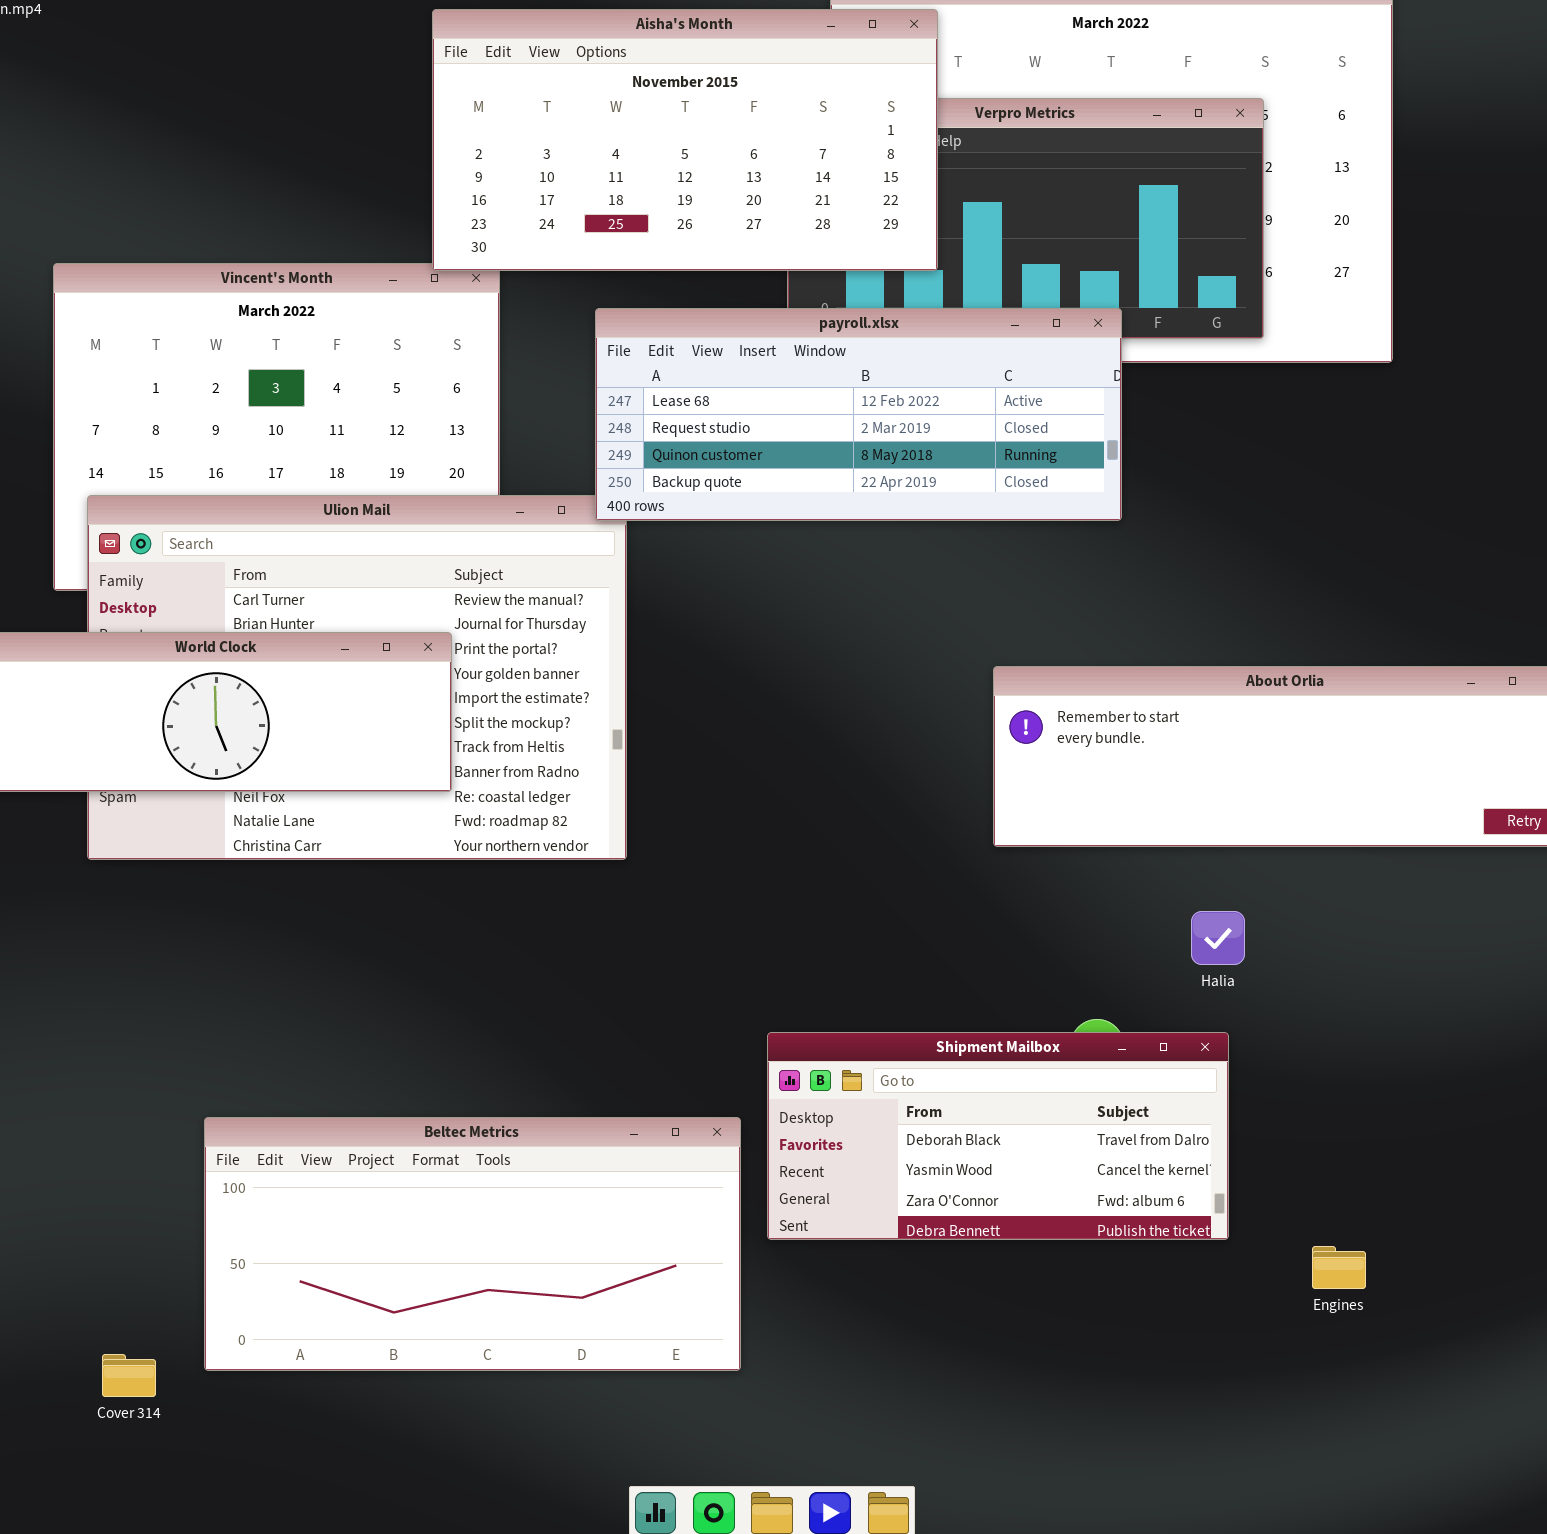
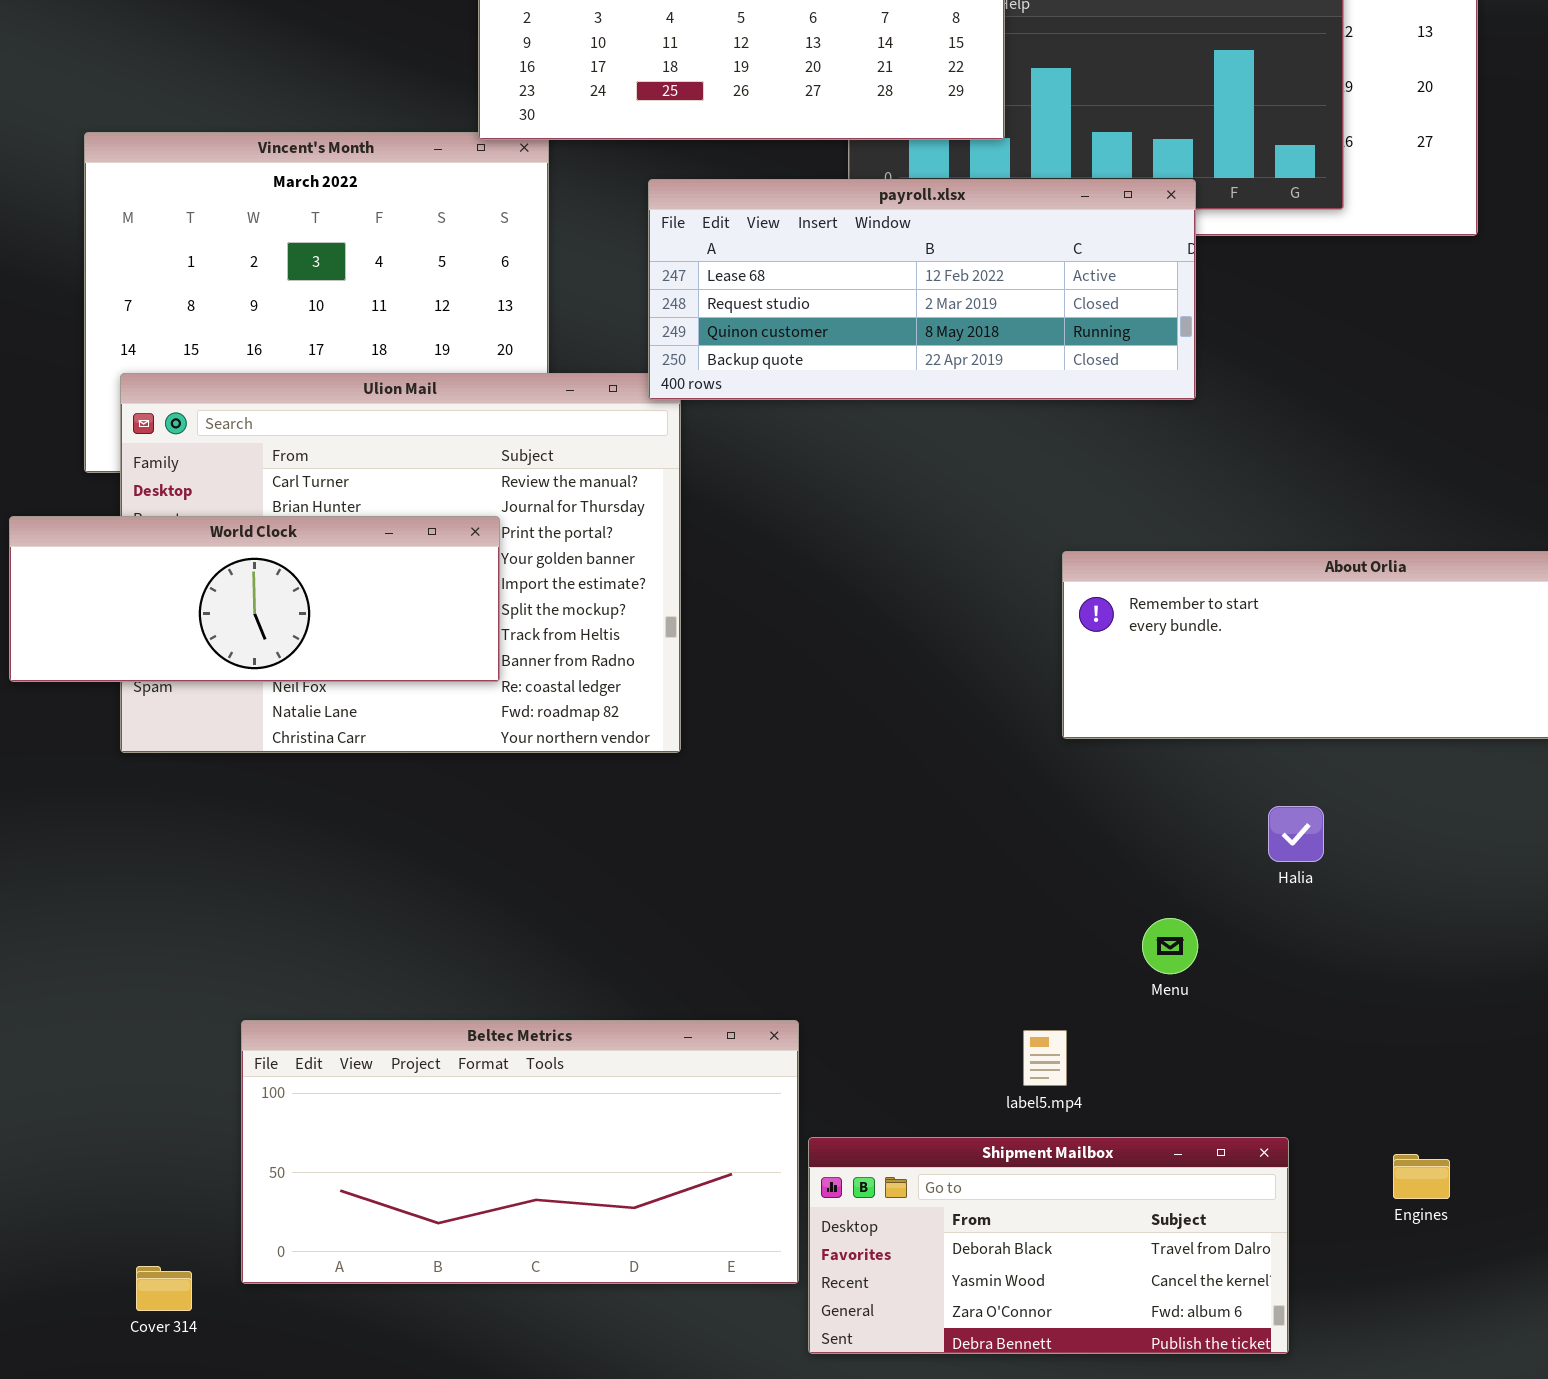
Shipment Mailbox: [767,1032,1229,1240] -> [808,1137,1289,1354], moved

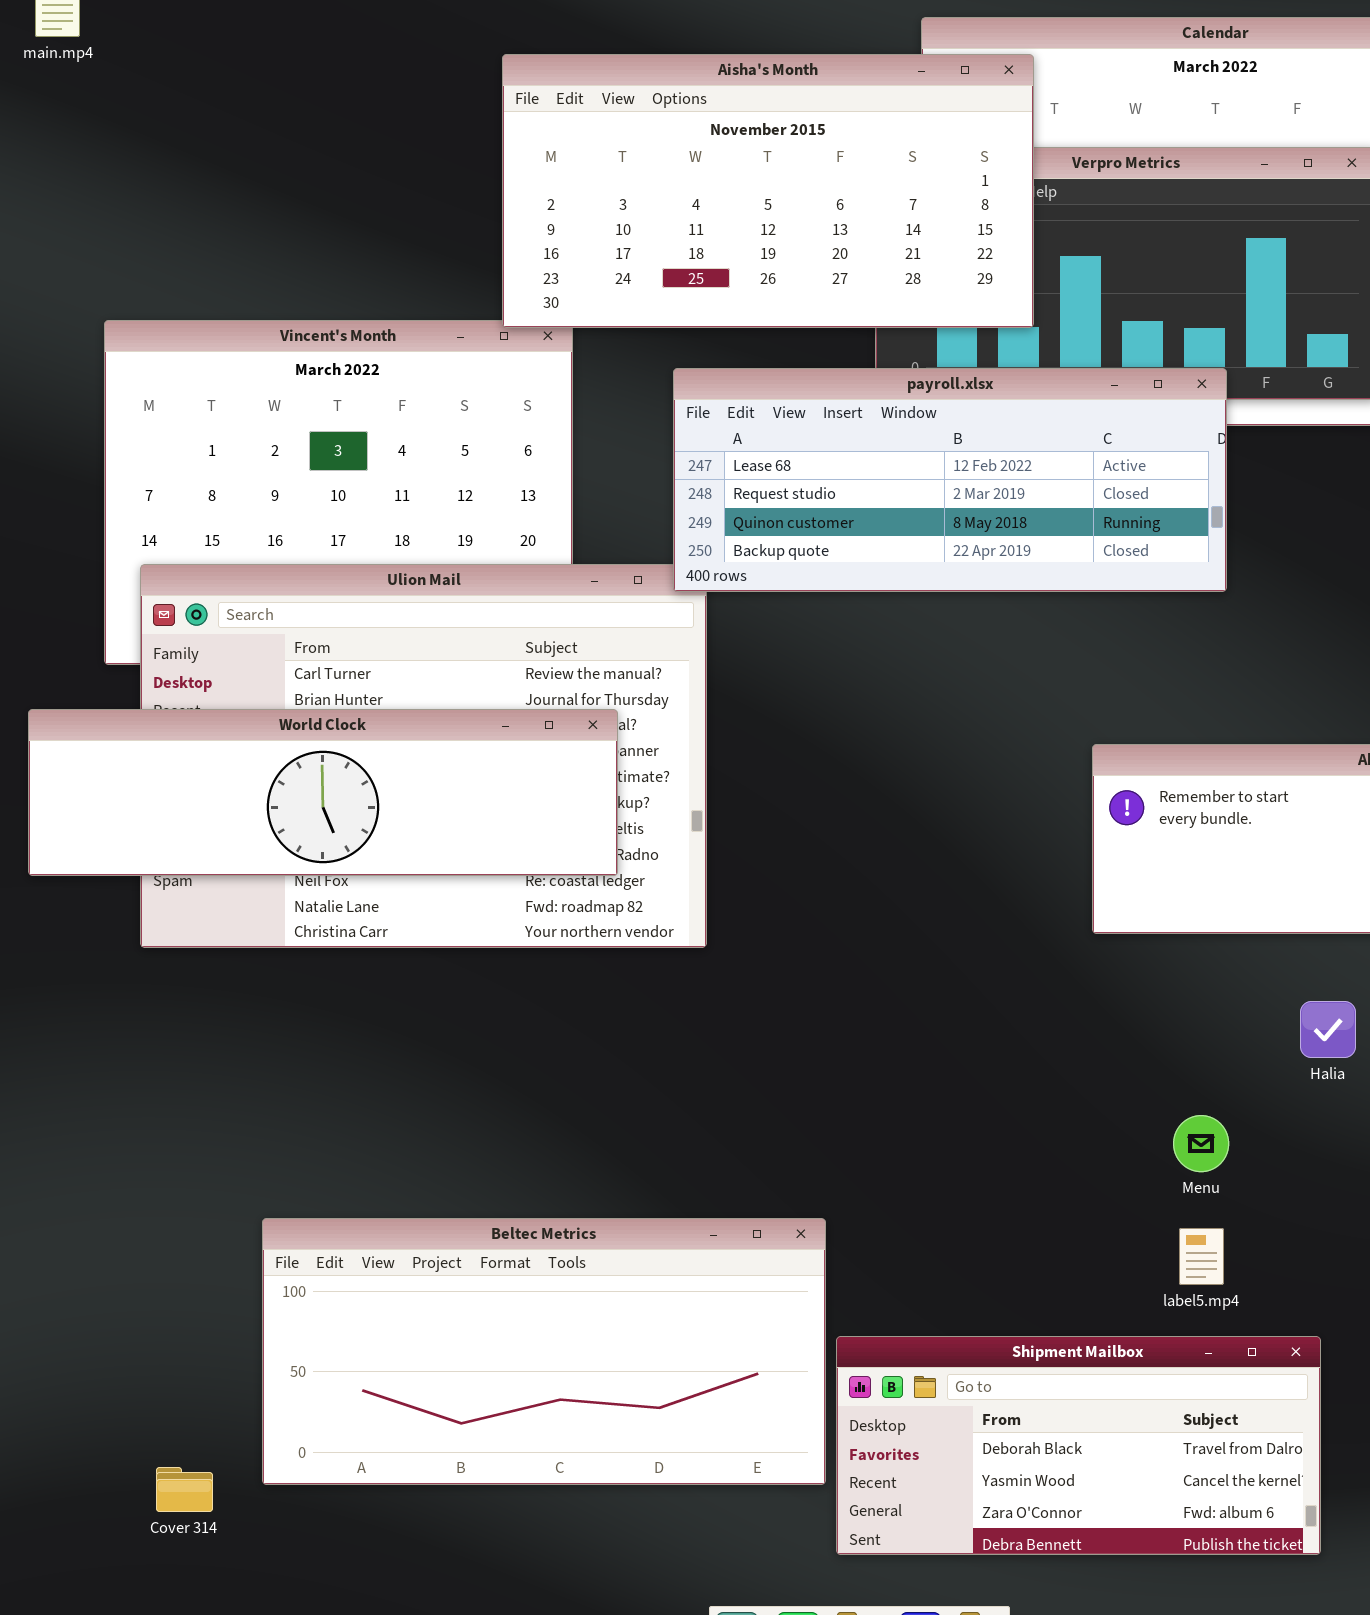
World Clock: [9,516,500,682] -> [28,709,618,876], resized
label5.mp4: [1023,1030,1067,1086] -> [1179,1228,1224,1285], moved

